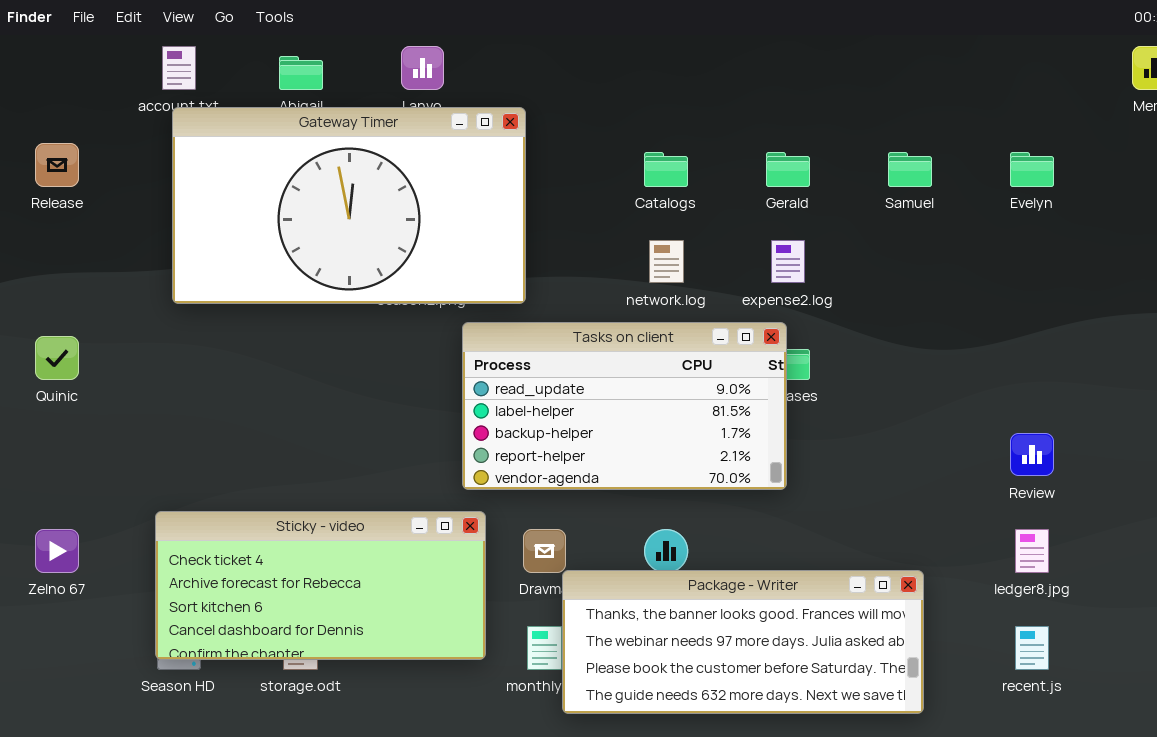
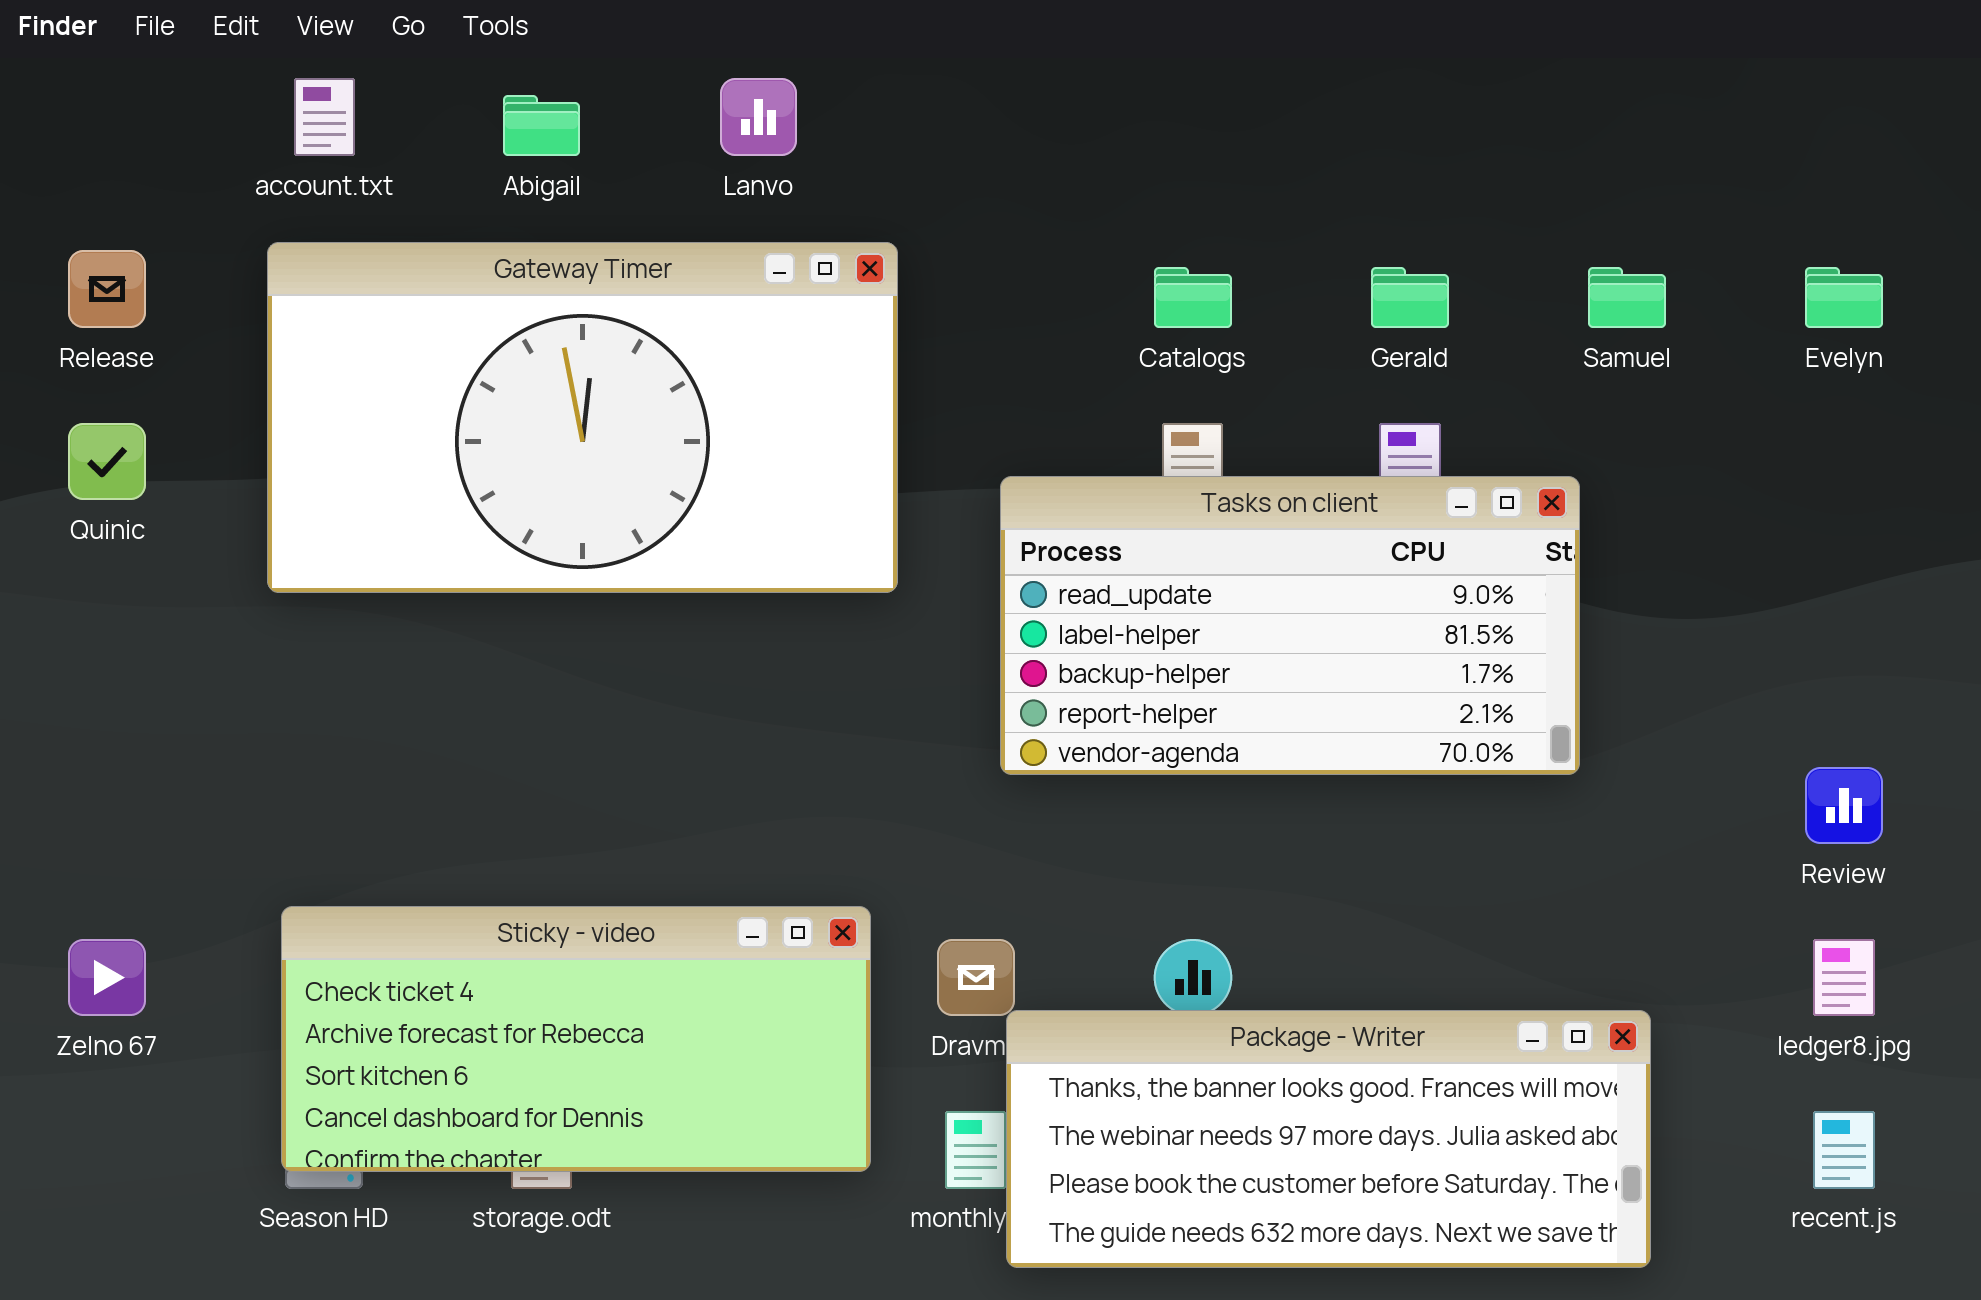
Gateway Timer: [172,107,526,304] -> [267,242,898,593], moved
Tasks on client: [462,322,787,490] -> [1000,476,1580,775], moved
Quinic: [35,336,79,380] -> [68,423,146,500], moved

